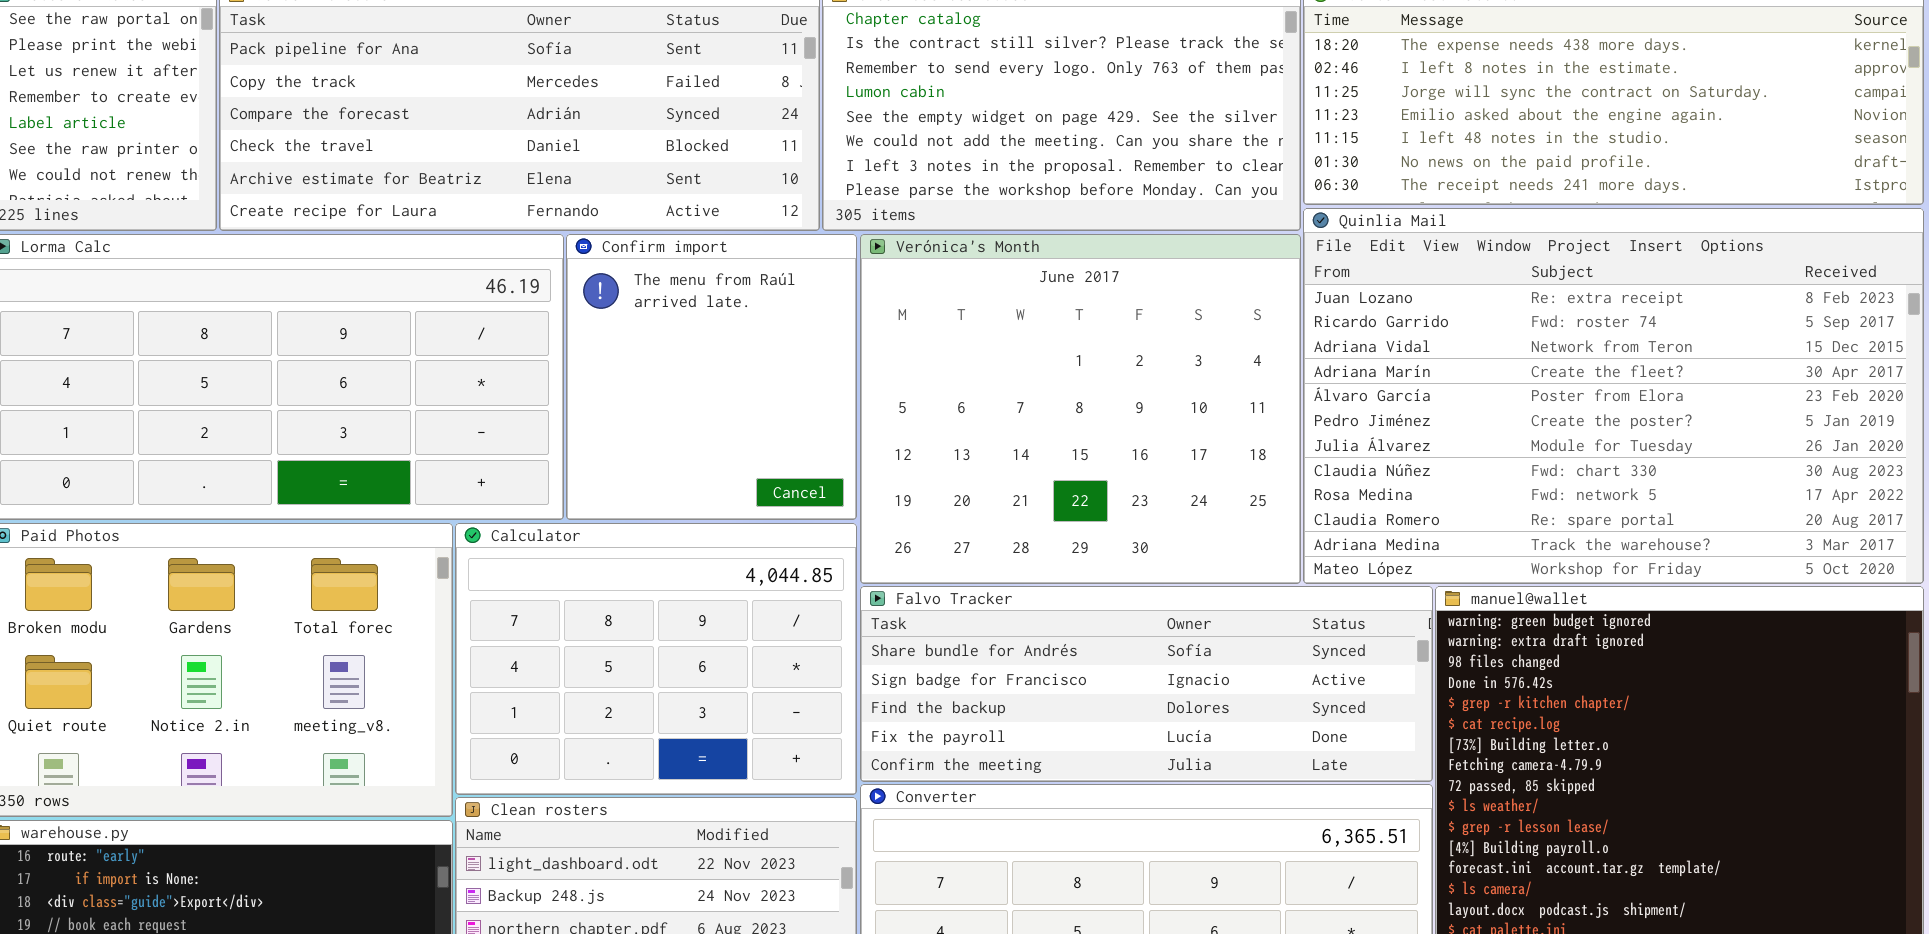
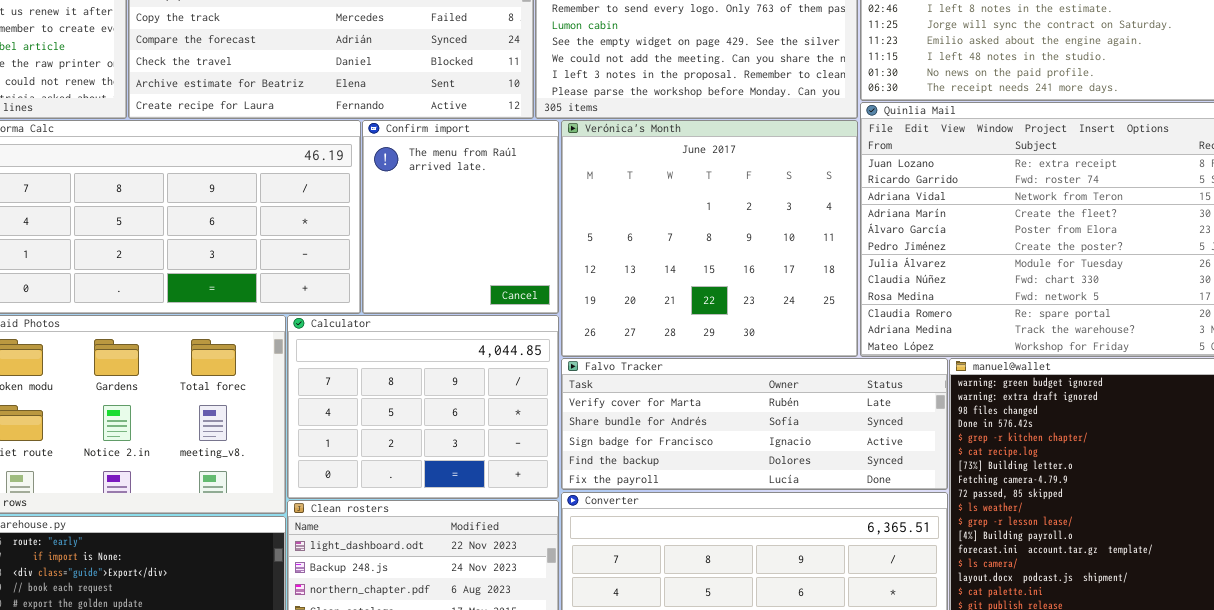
Falvo Tracker: [860,586,1433,782] -> [561,358,948,490], scrolled up 1 row

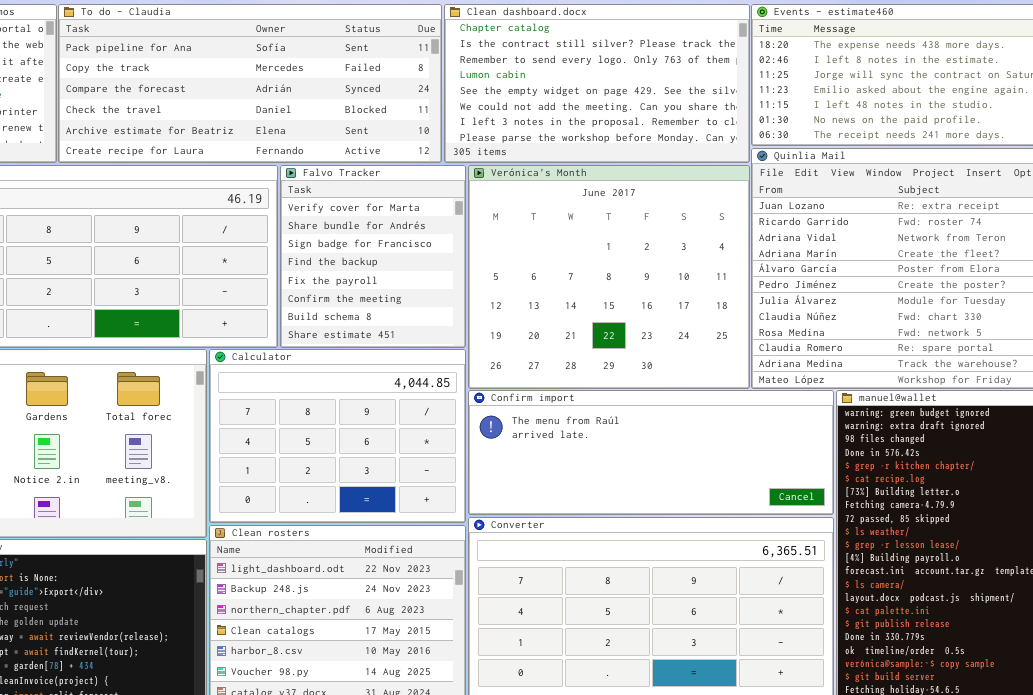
Confirm import: [362,120,559,314] -> [468,390,834,515], moved, resized
Falvo Tracker: [561,358,948,490] -> [280,165,466,348], moved, resized

